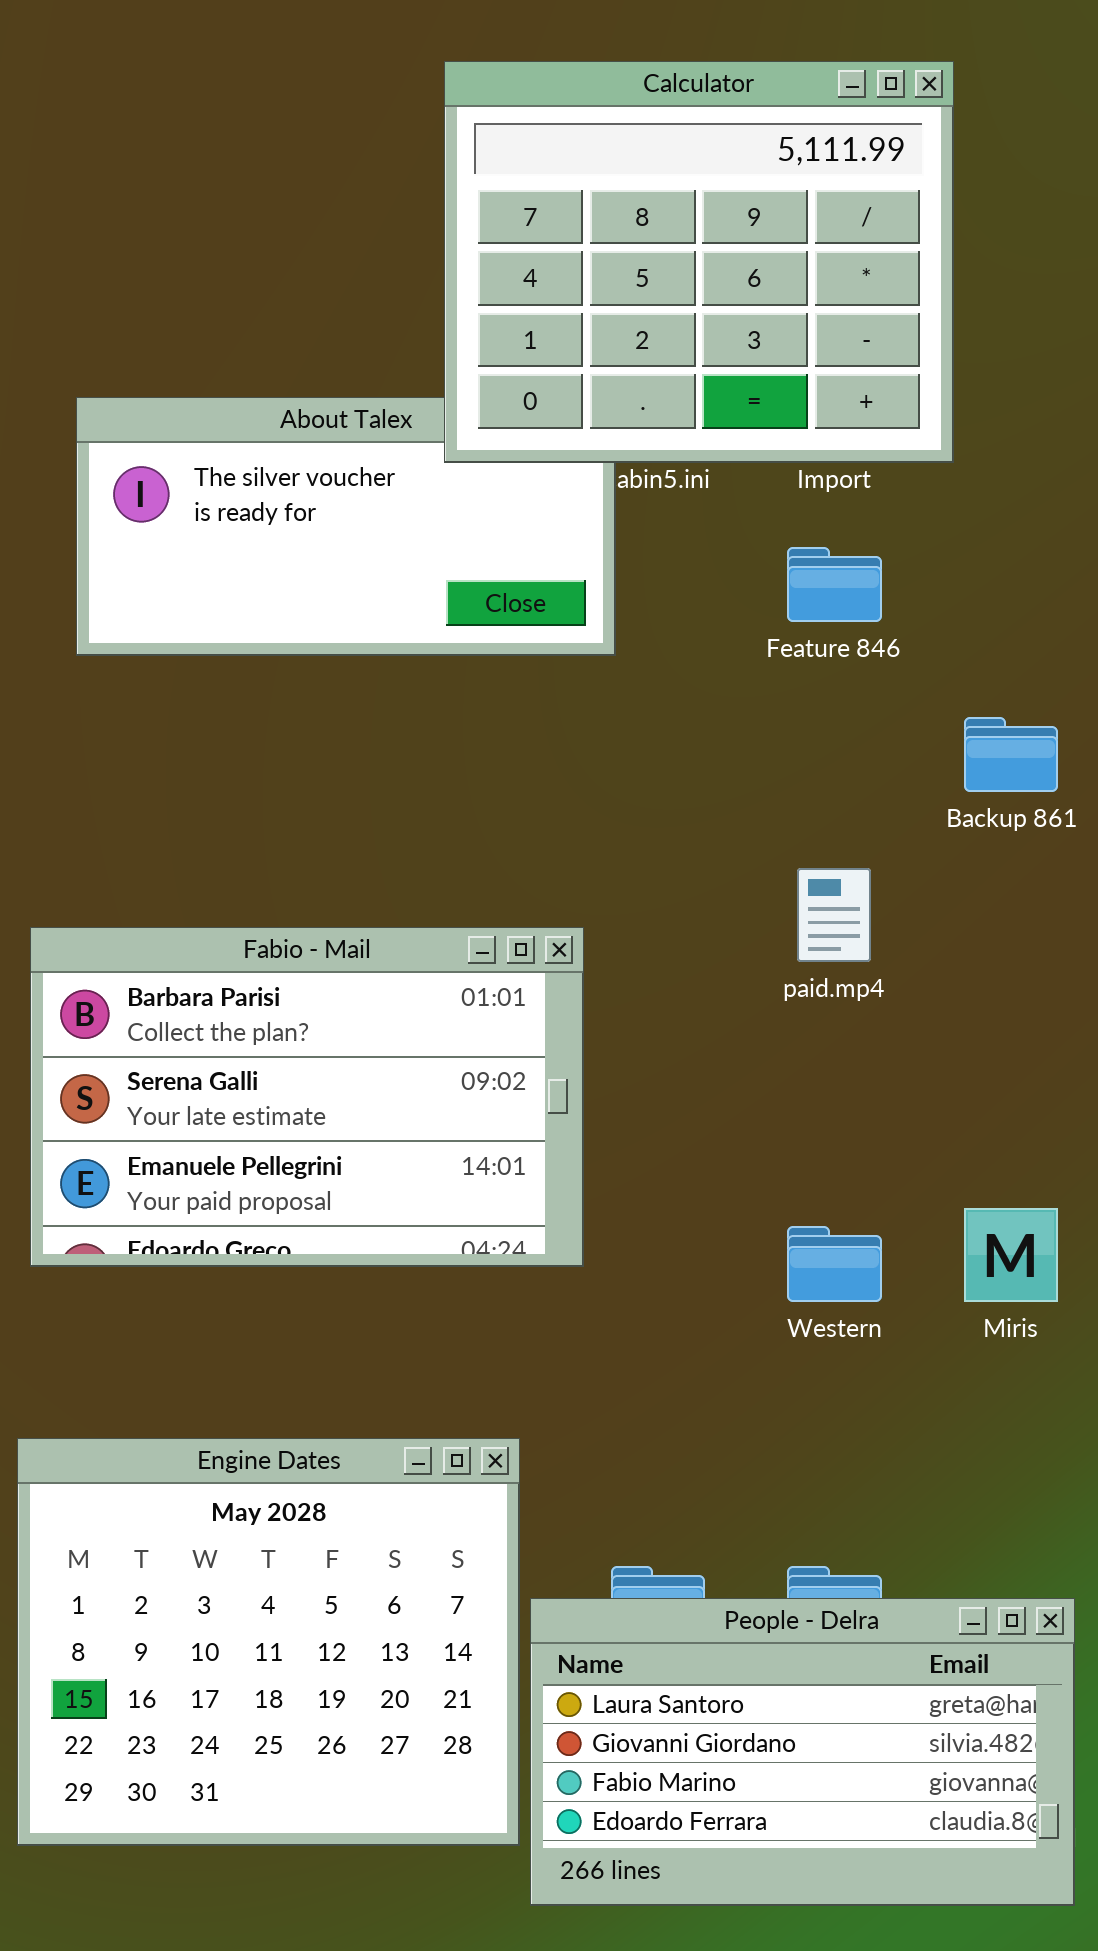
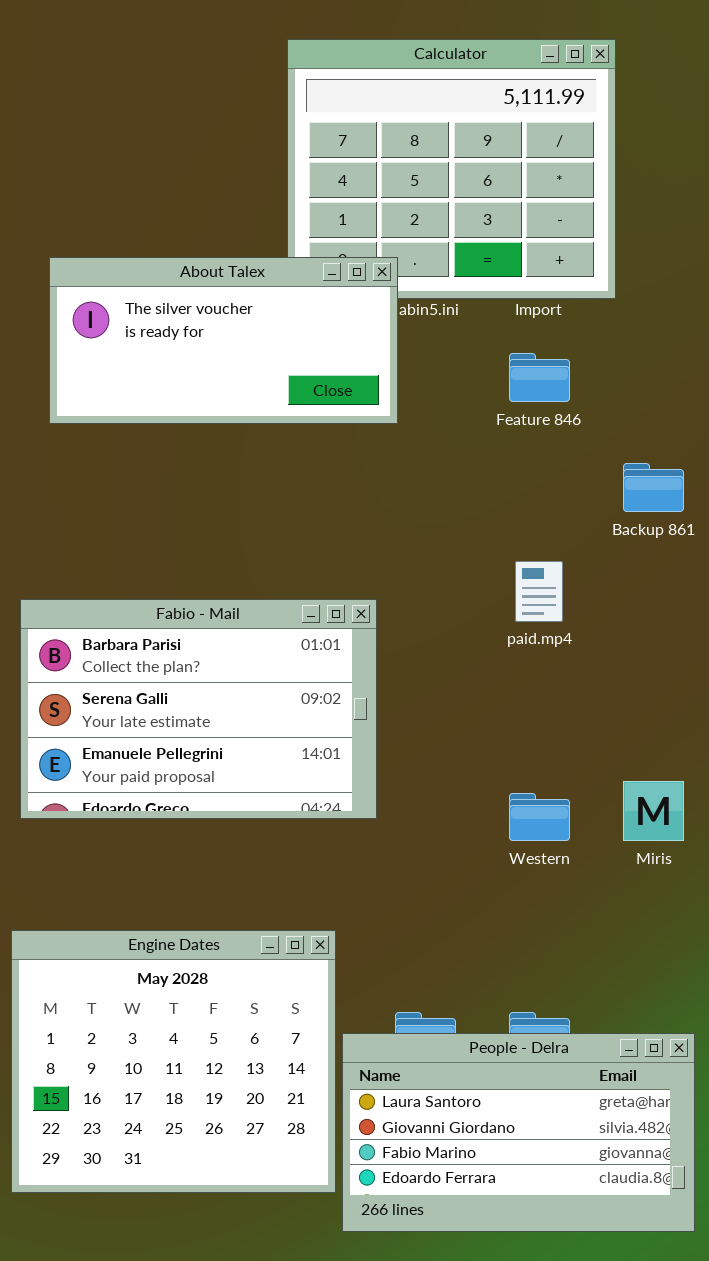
About Talex: [76,397,616,656] -> [49,257,398,424], raised

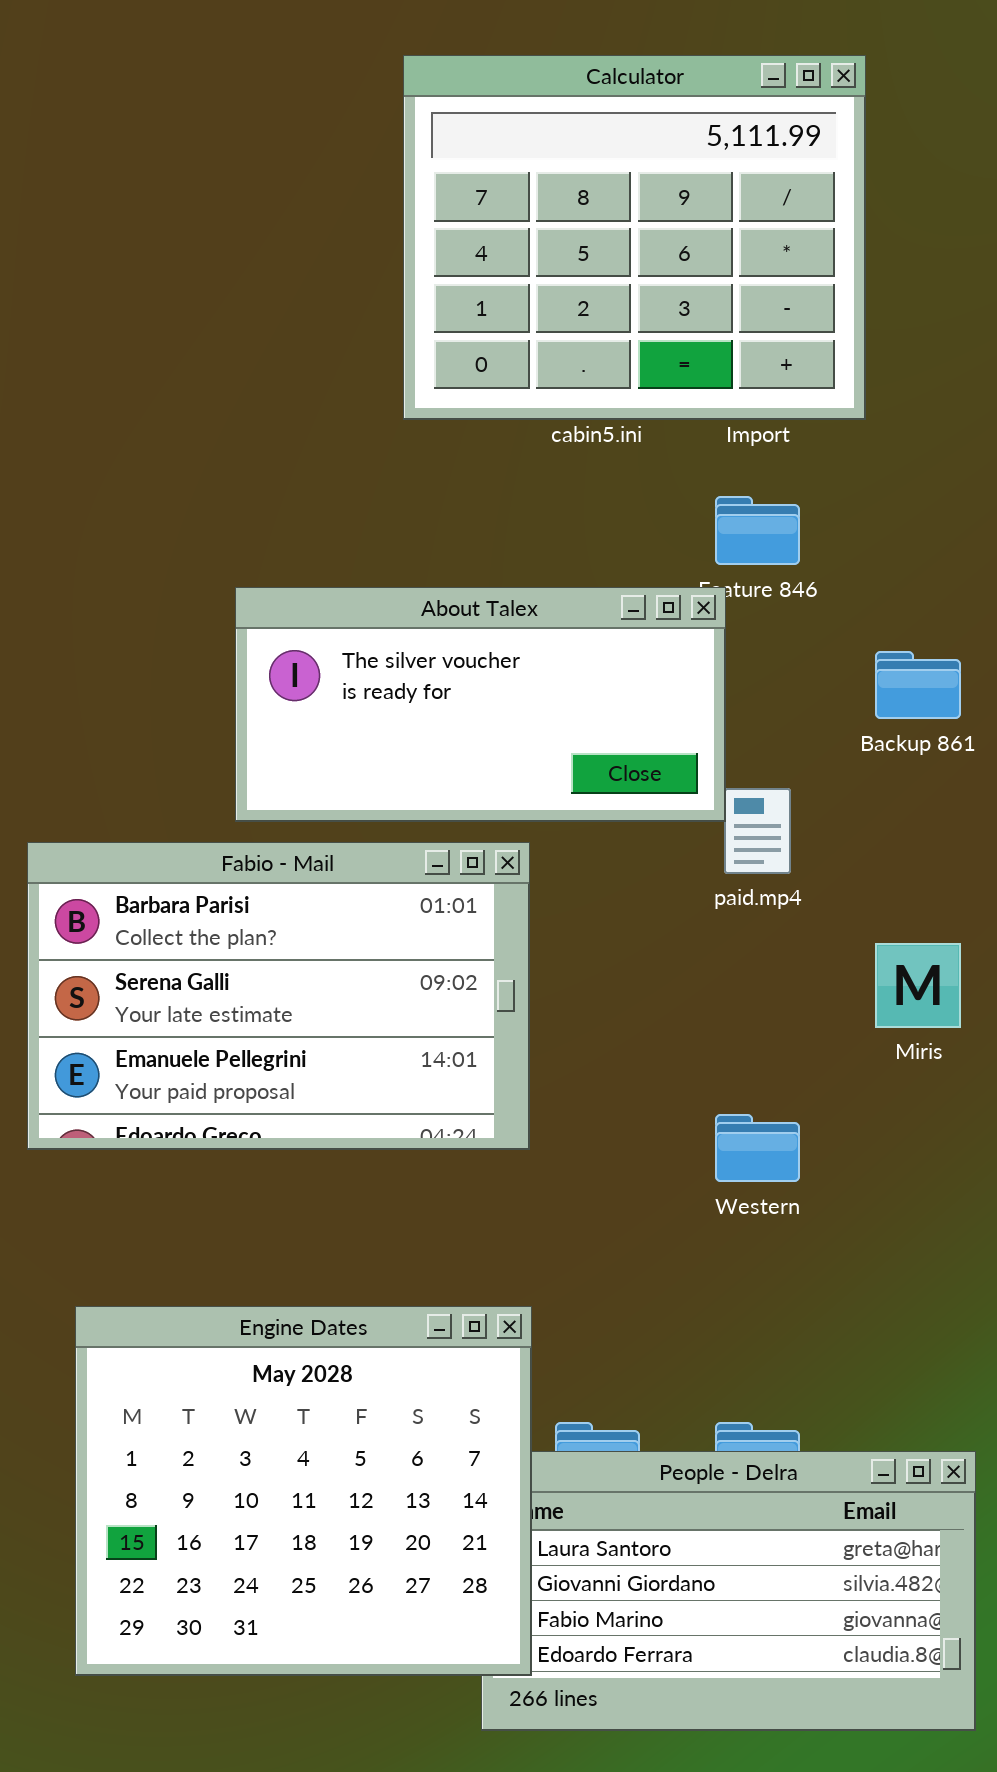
About Talex: [49,257,398,424] -> [235,587,726,822], moved
Miris: [623,781,684,841] -> [875,943,961,1028], moved
Engine Dates: [11,930,336,1193] -> [75,1306,532,1676], moved

